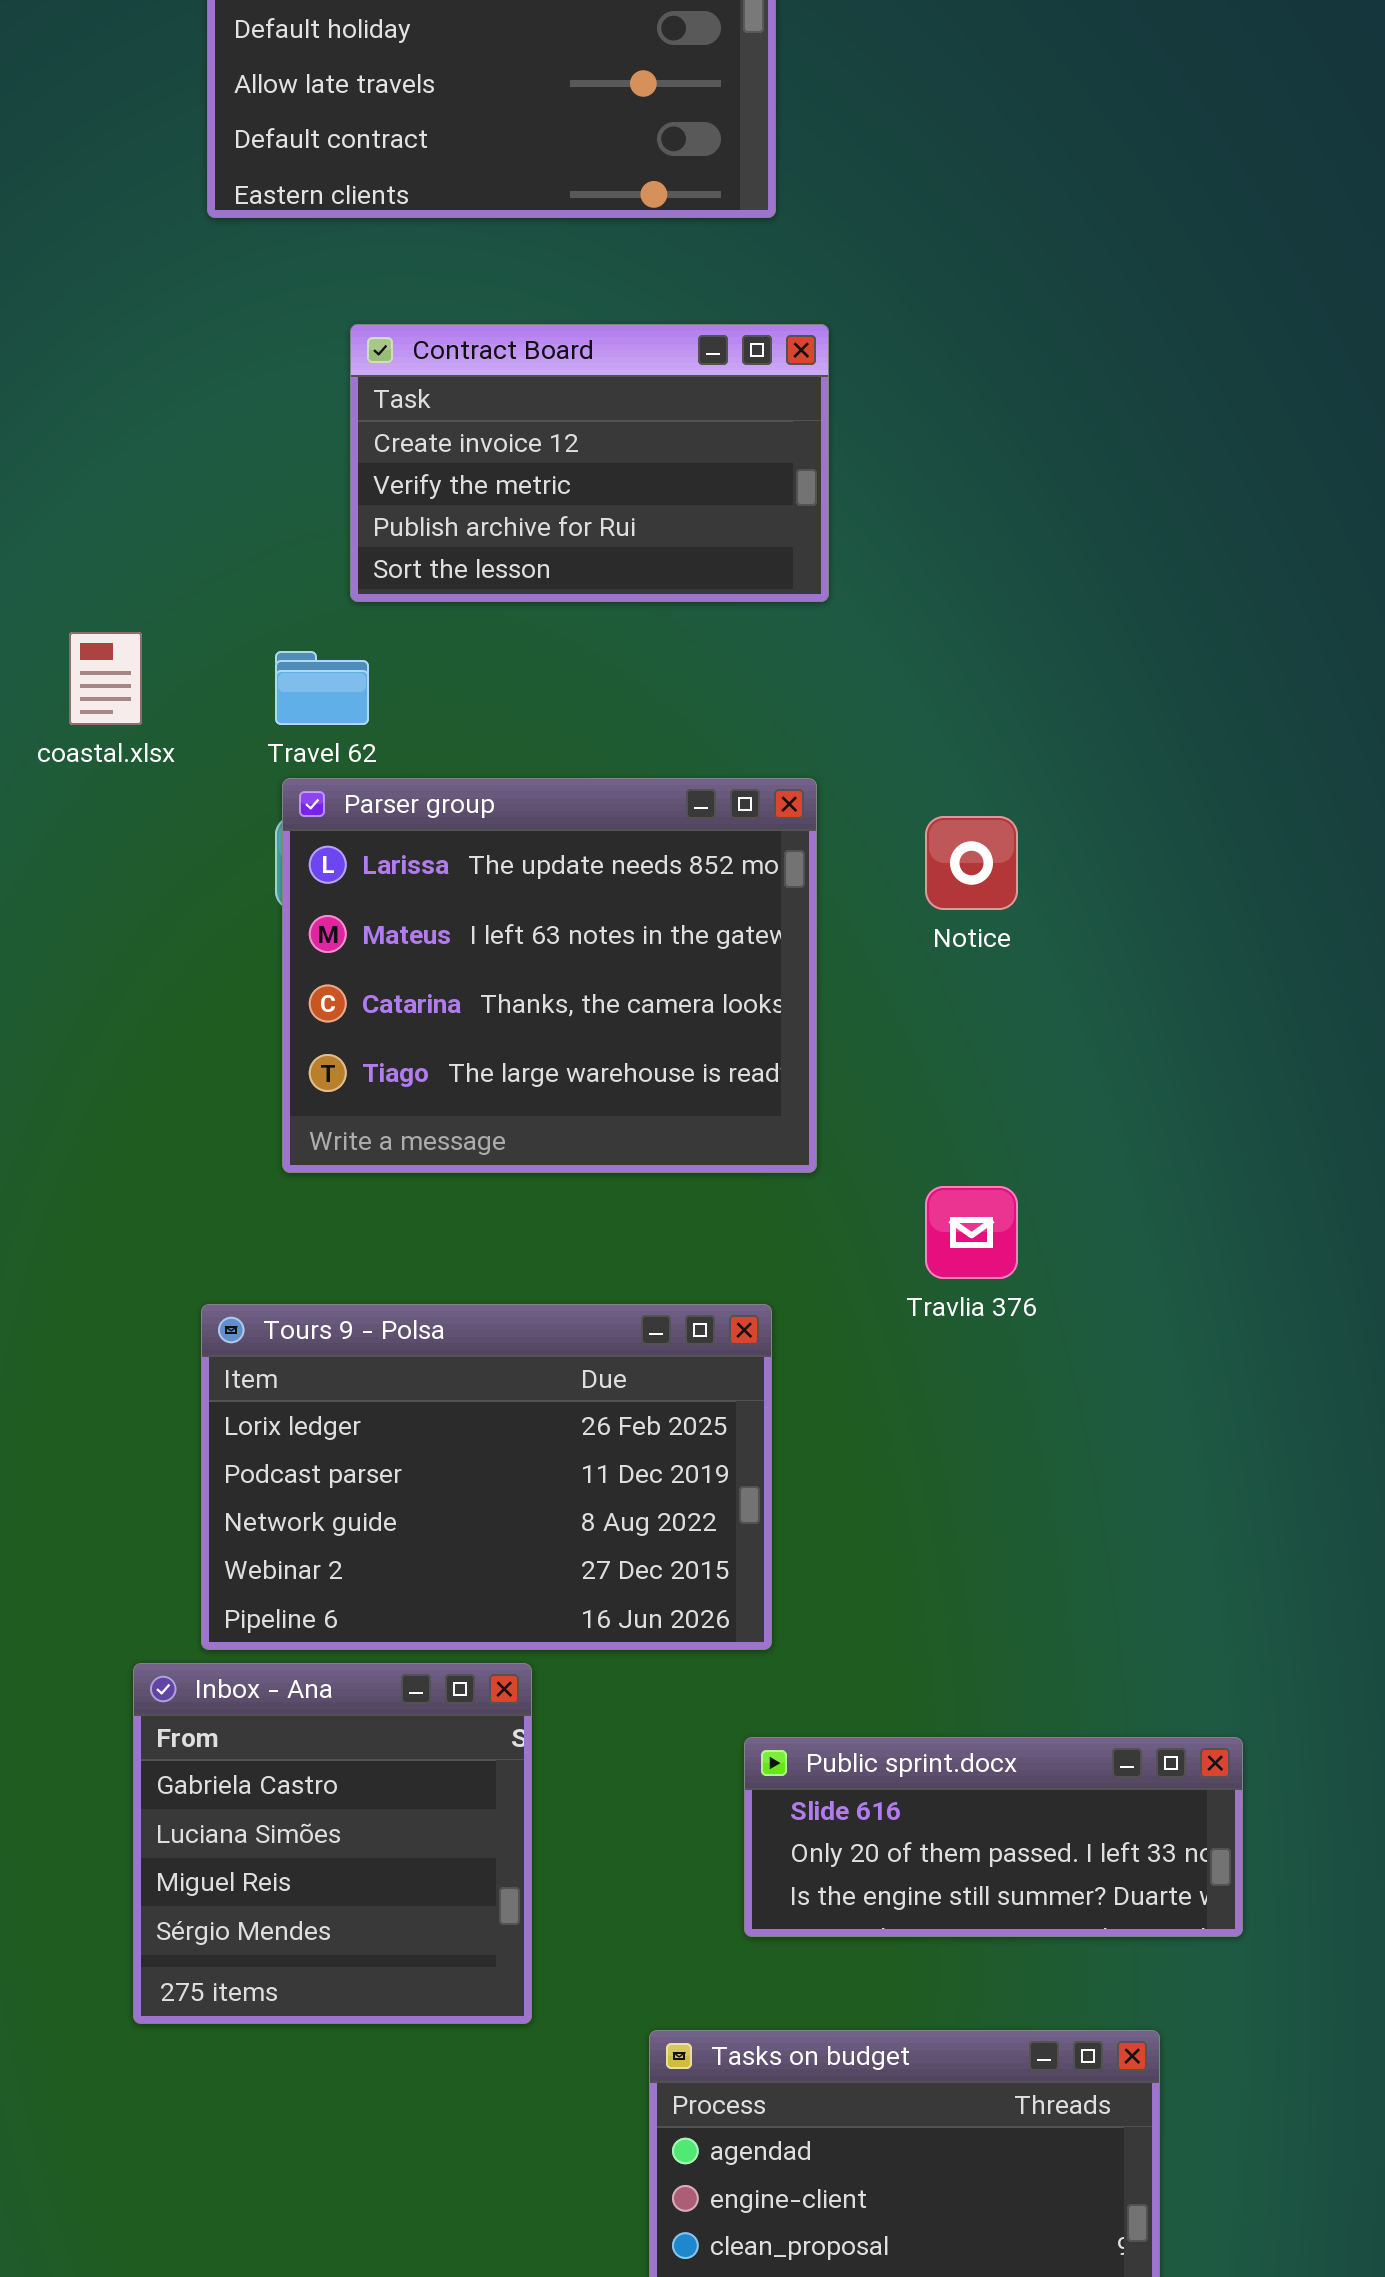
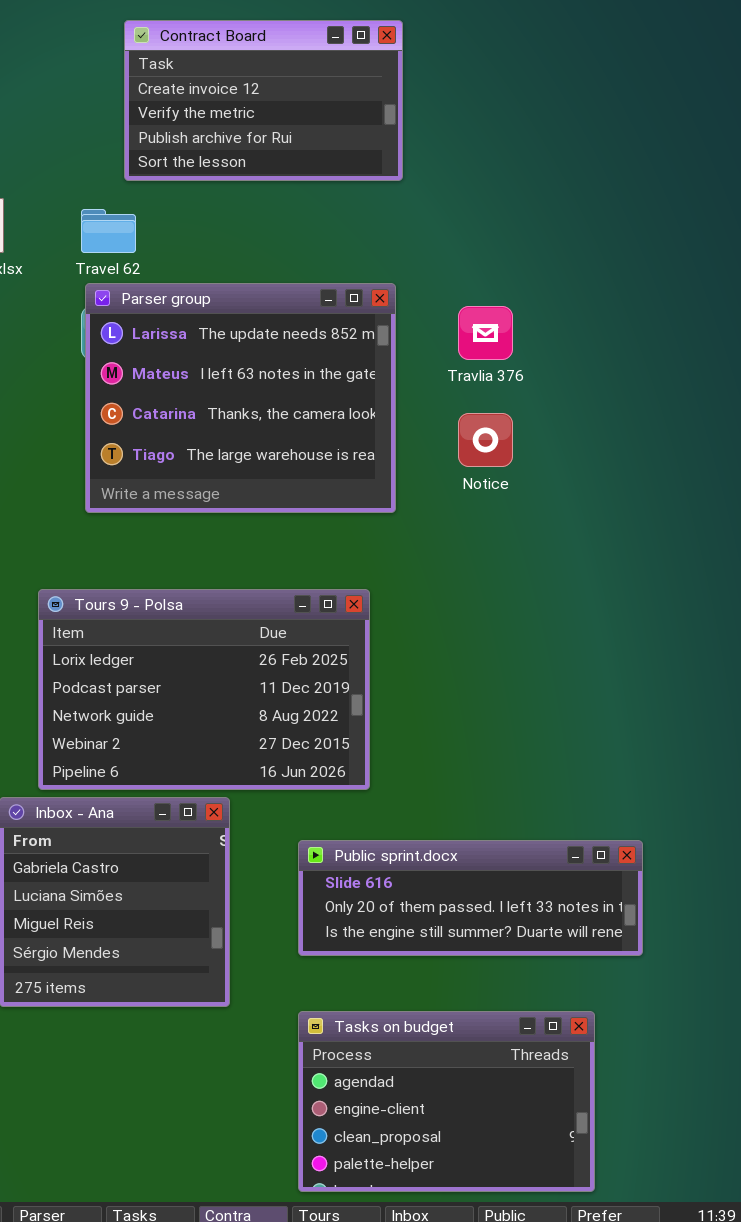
Notice: [925,816,1018,910] -> [458,413,513,467], moved
Travlia 376: [925,1186,1018,1279] -> [458,306,513,360], moved
Public sprint.docx: [744,1737,1243,1937] -> [298,840,643,956], resized

